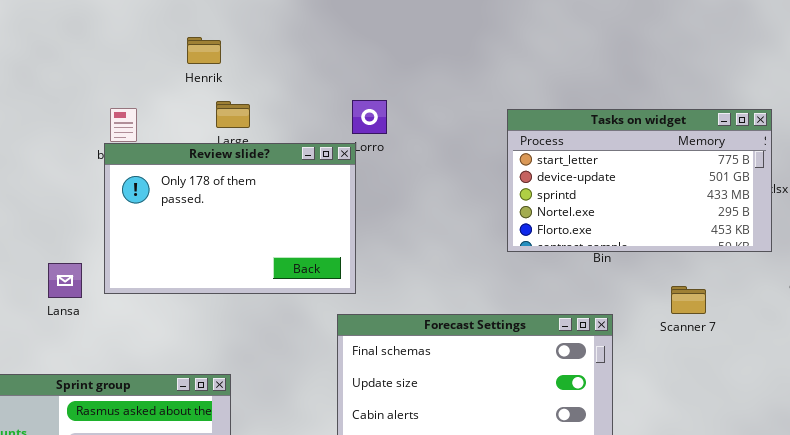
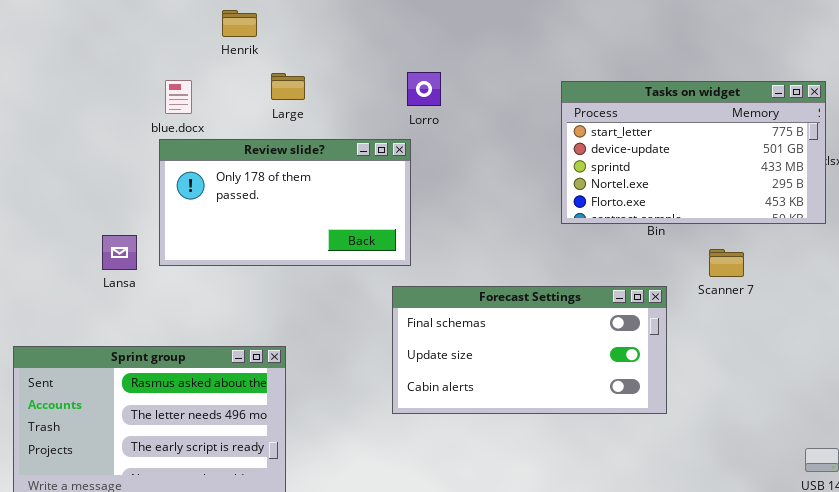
Henrik: [187,37,221,64] -> [222,10,257,37], moved
Review slide?: [104,143,356,294] -> [159,139,411,266], resized
Scanner 7: [671,286,706,314] -> [709,249,744,277], moved

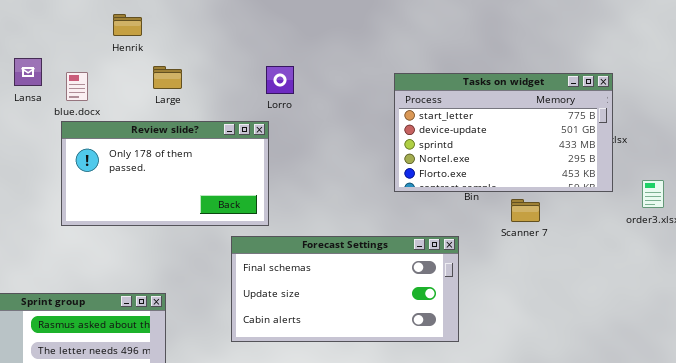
Lansa: [102,235,137,270] -> [14,58,42,86], moved
Scanner 7: [709,249,744,277] -> [511,199,540,222], moved
Forecast Settings: [392,286,667,414] -> [231,236,459,342], moved

